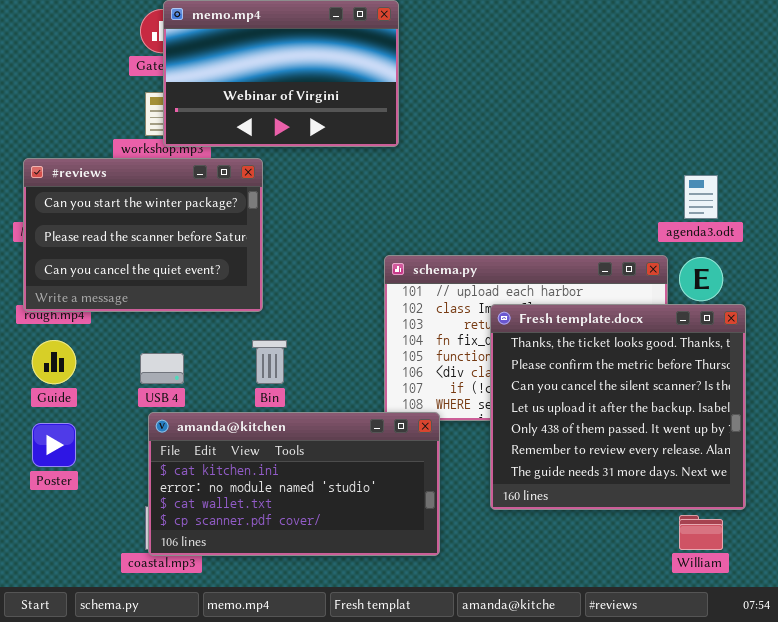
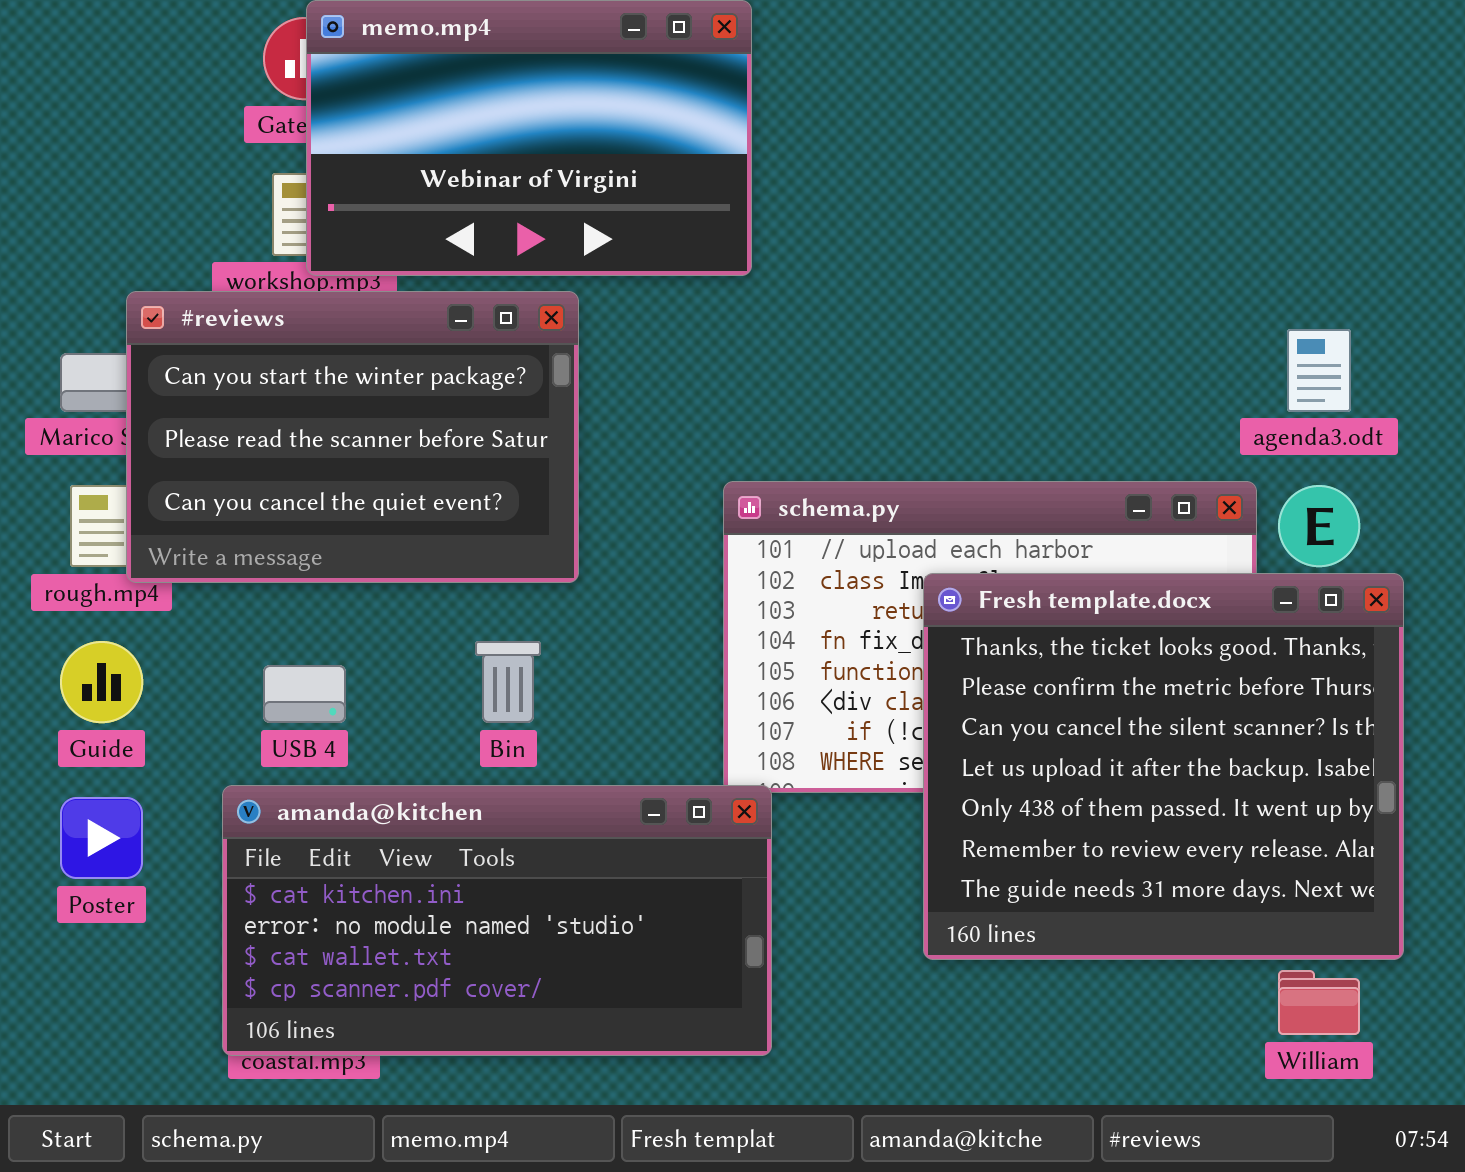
#reviews: [23,158,263,312] -> [126,291,579,583], moved
amanda@kitchen: [148,412,440,556] -> [222,785,772,1056], moved

